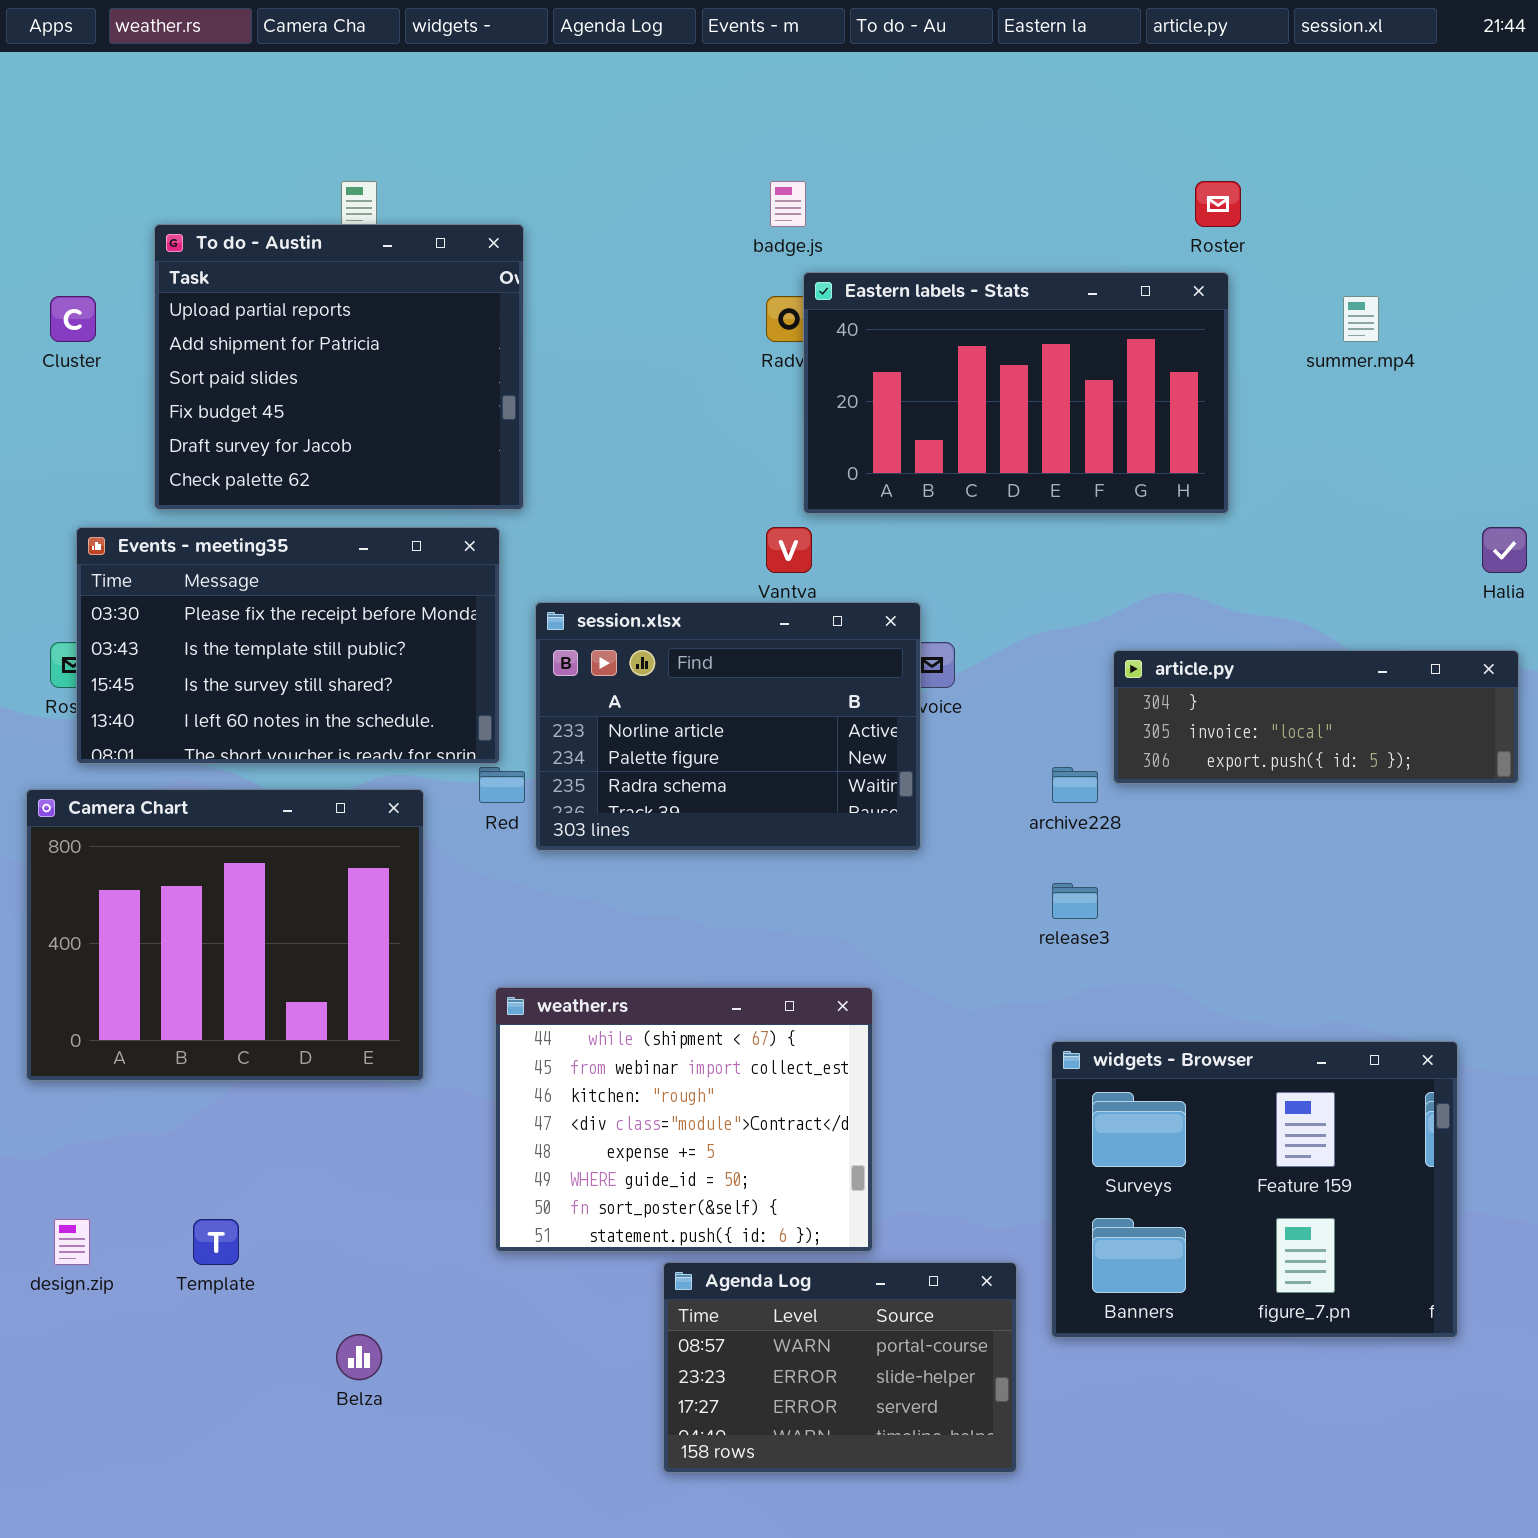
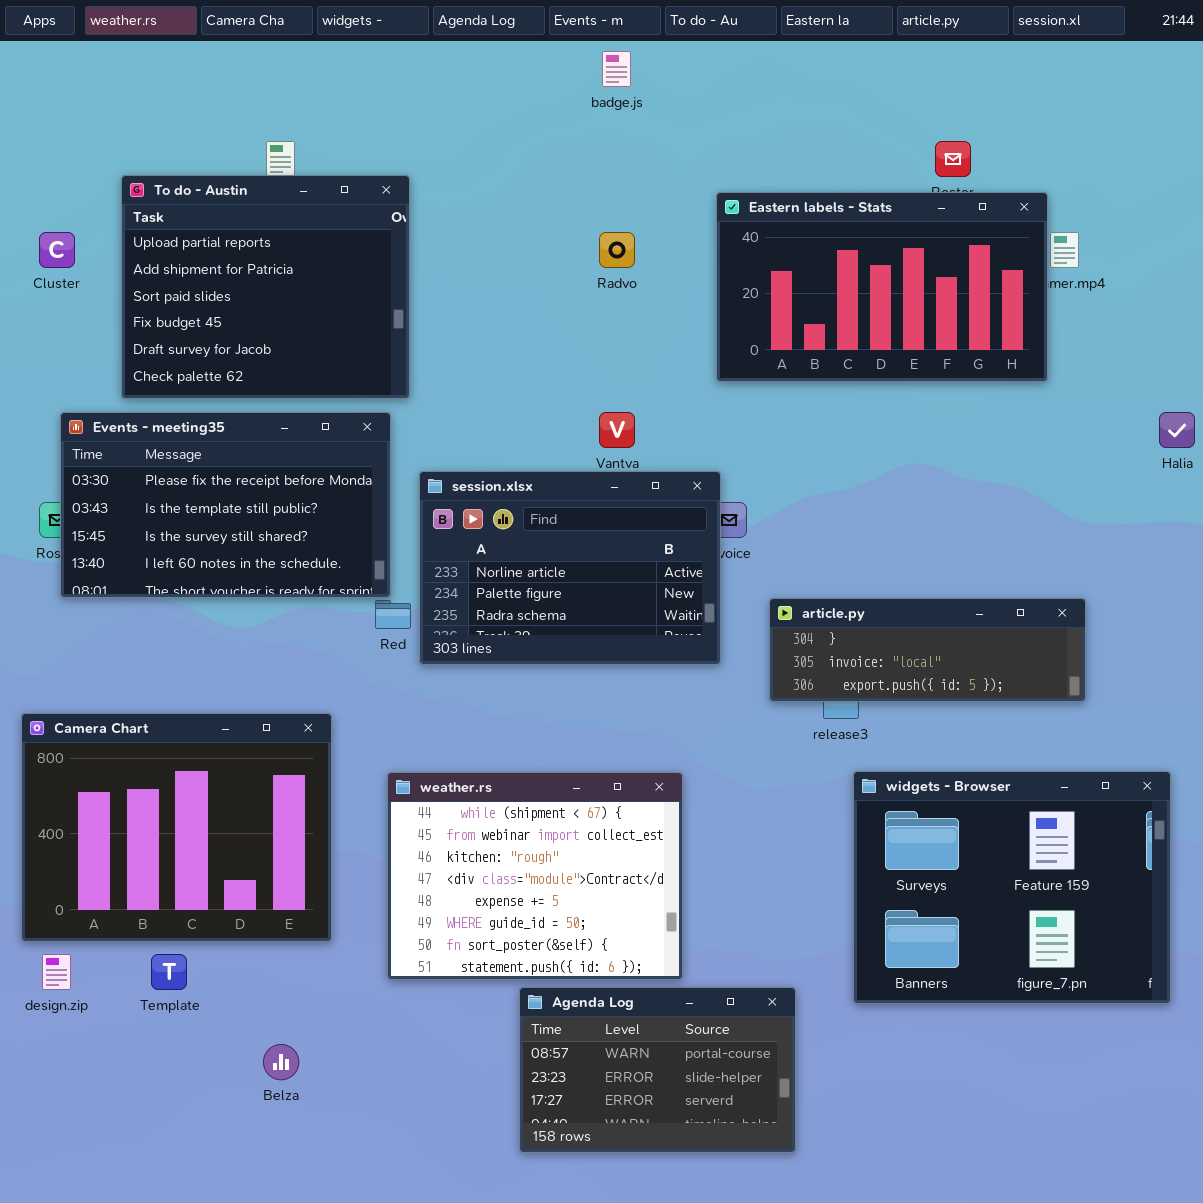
badge.js: [770,181,806,227] -> [602,51,631,87], moved
Eastern labels - Stats: [803,272,1229,514] -> [716,192,1048,382], moved
article.py: [1113,650,1519,784] -> [769,598,1086,702], moved
Camera Chart: [26,789,424,1081] -> [21,713,332,942], moved
widgets - Browser: [1051,1041,1458,1338] -> [853,771,1171,1004], moved

